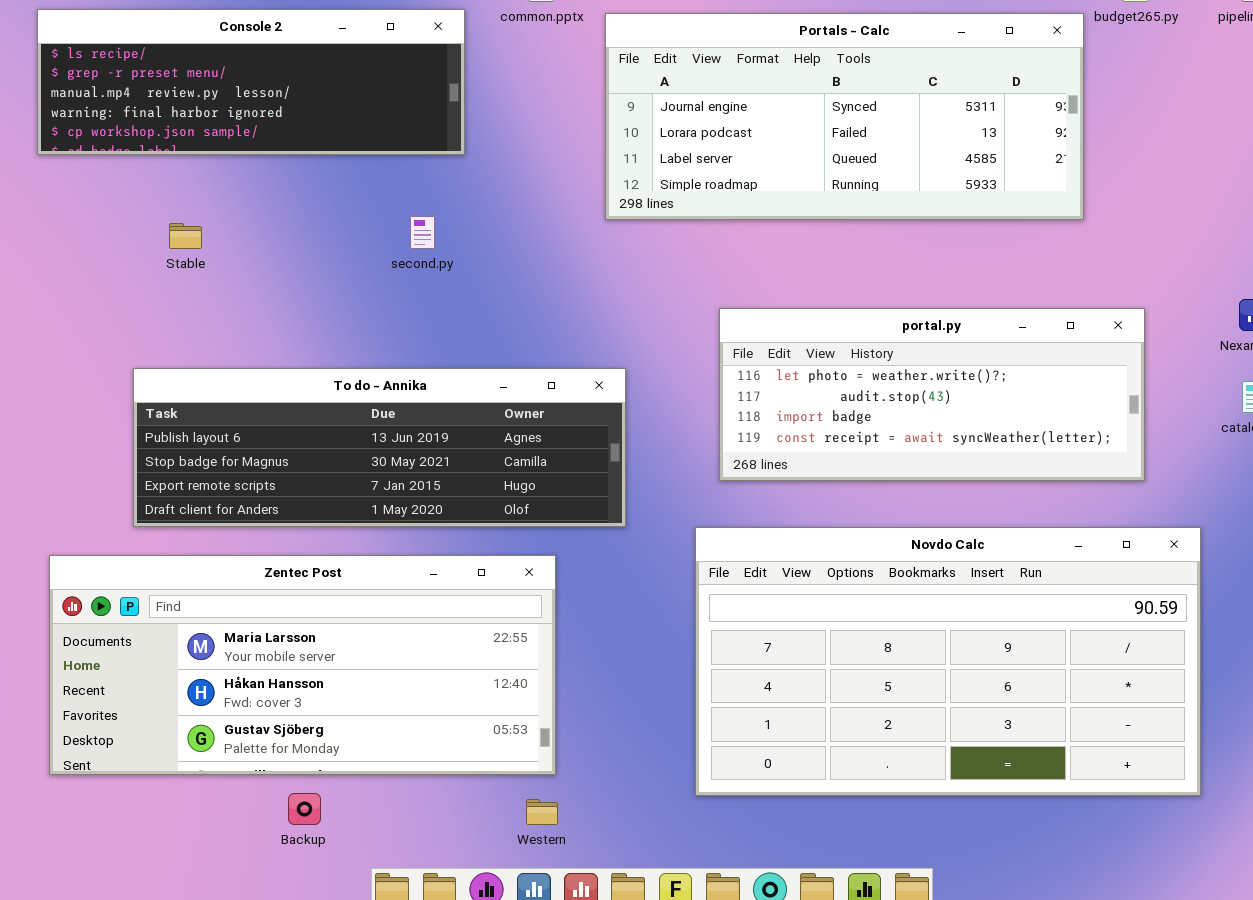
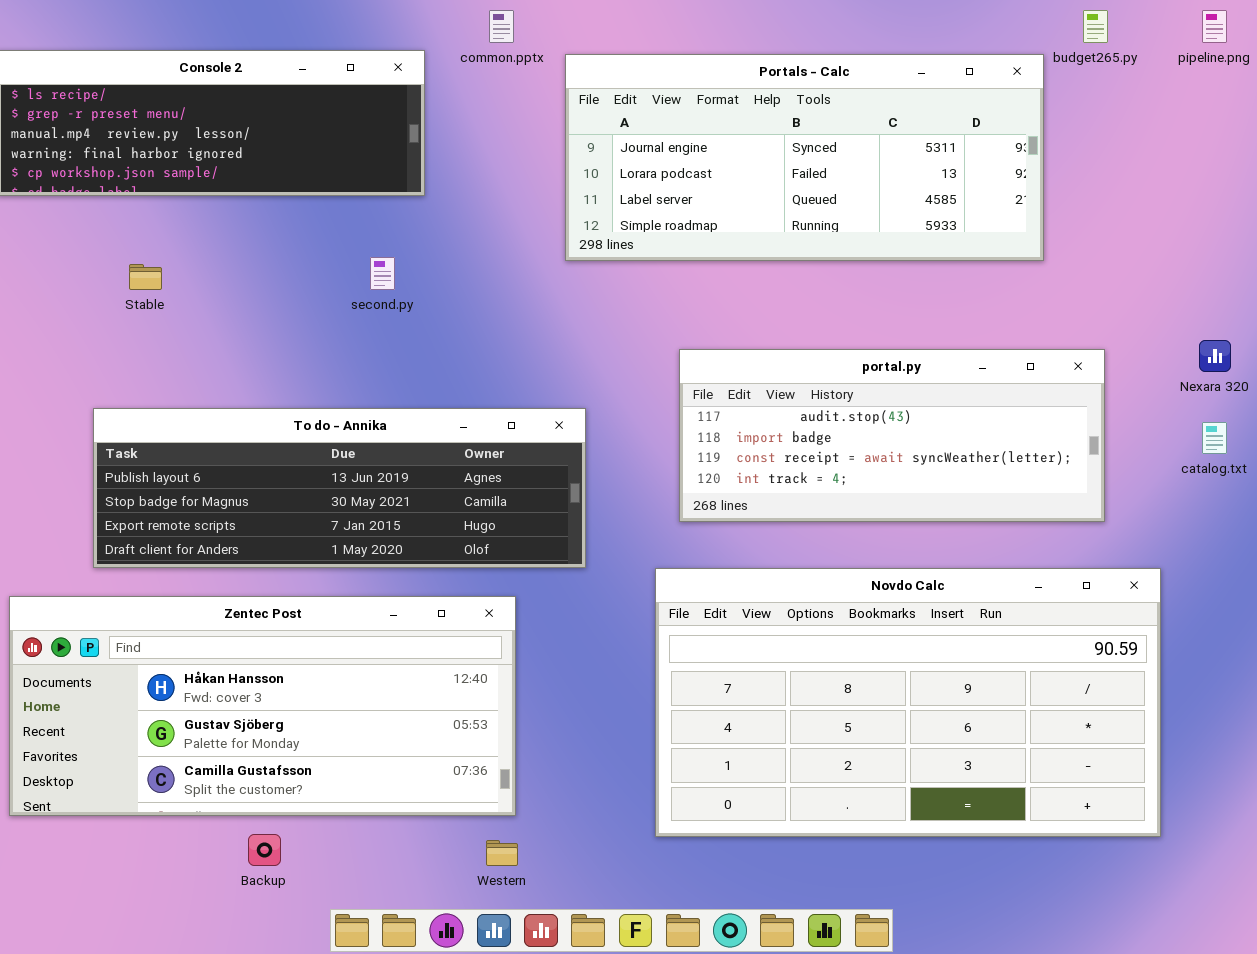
portal.py: [719,308,1145,481] -> [679,349,1105,522], scrolled down 1 row
Zentec Post: [49,555,556,775] -> [9,596,516,816], scrolled down 1 row

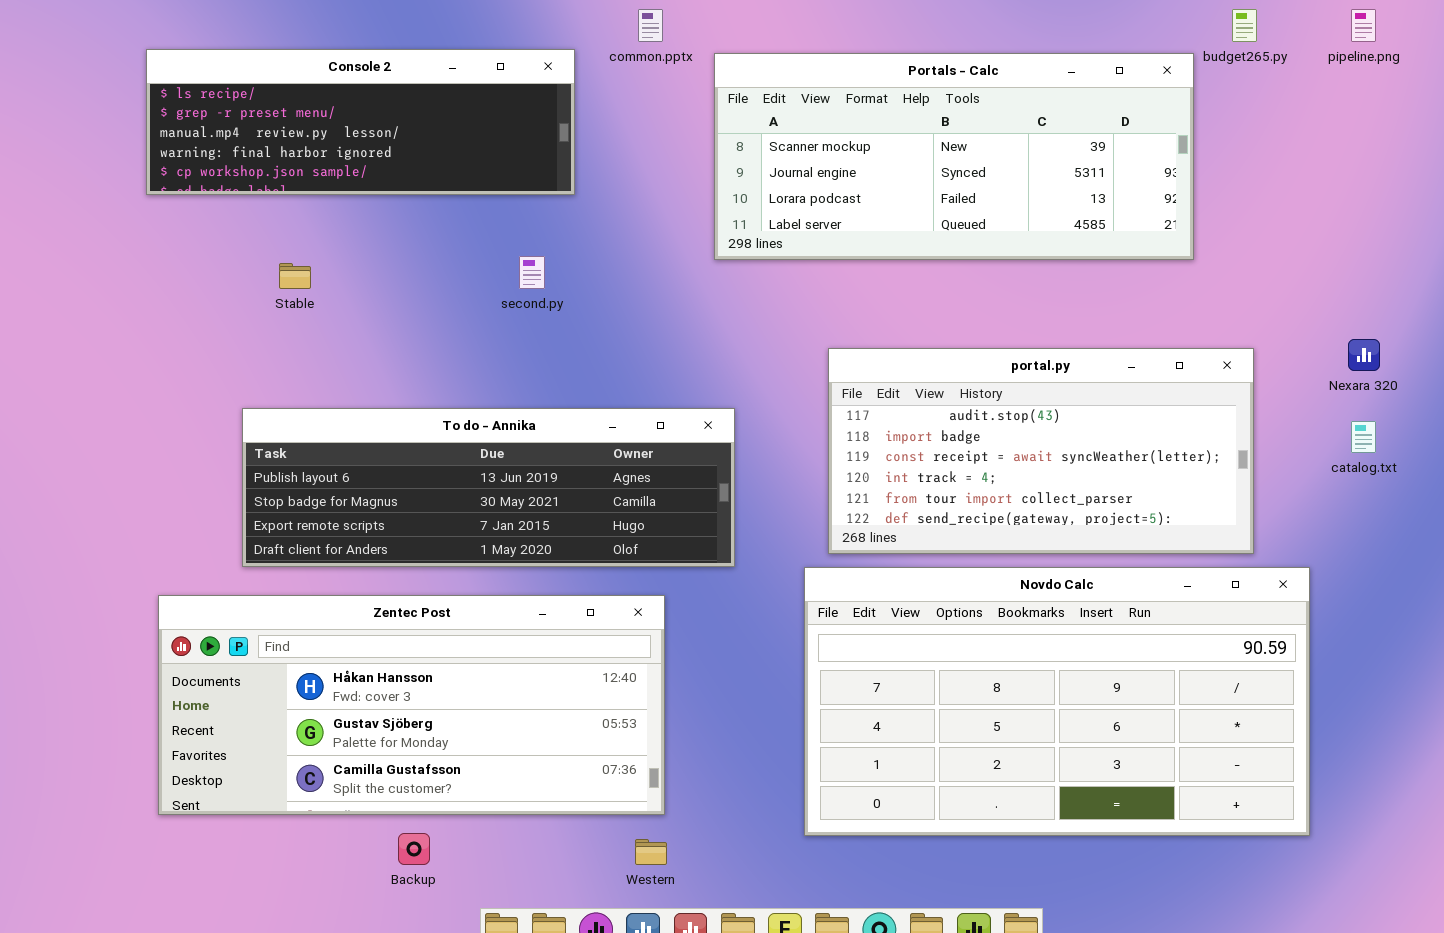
Portals - Calc: [565,54,1044,261] -> [714,53,1194,260], scrolled up 1 row
portal.py: [679,349,1105,522] -> [828,348,1254,554], resized

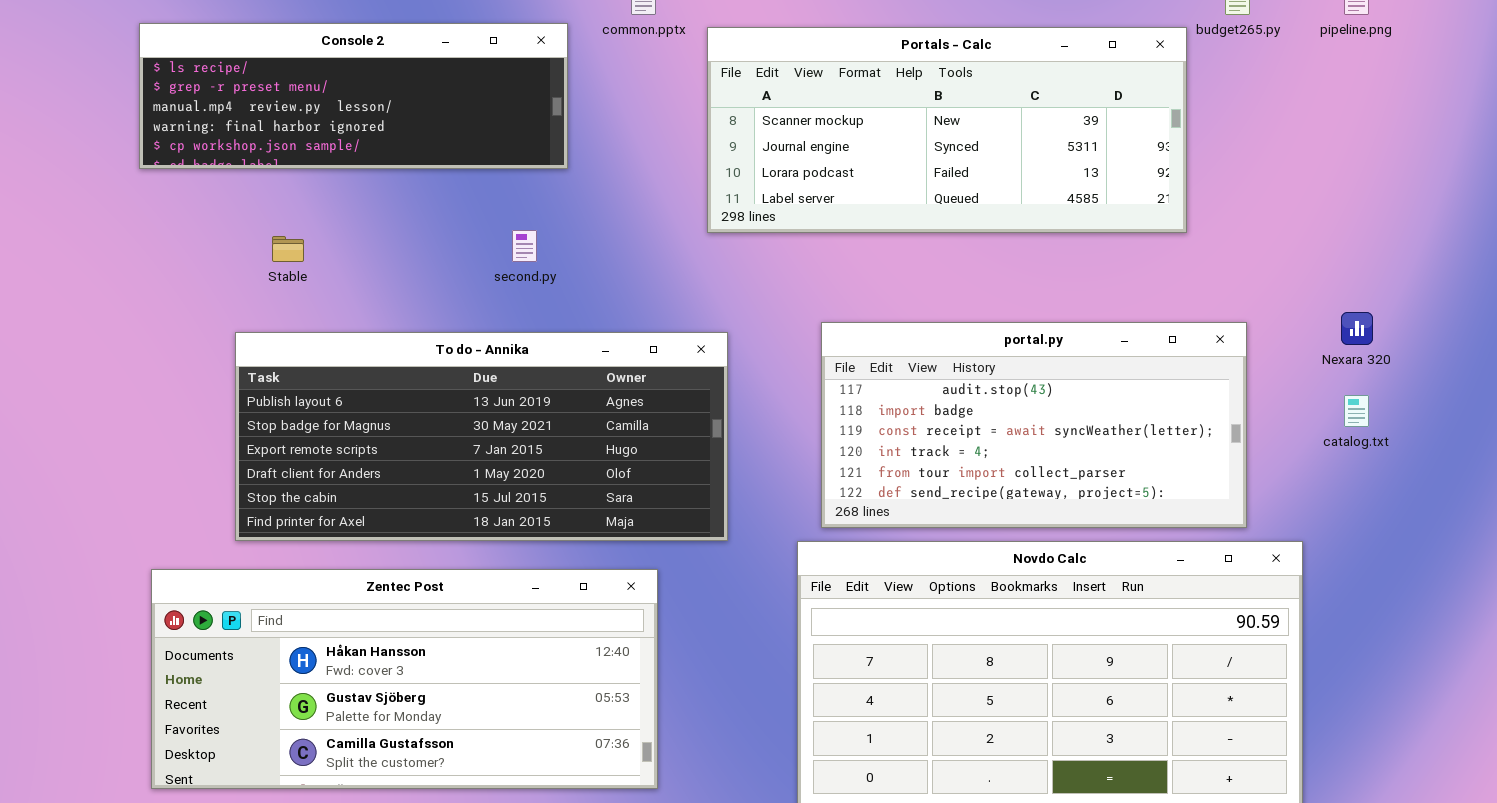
To do - Annika: [242,408,735,567] -> [235,332,728,541], resized

